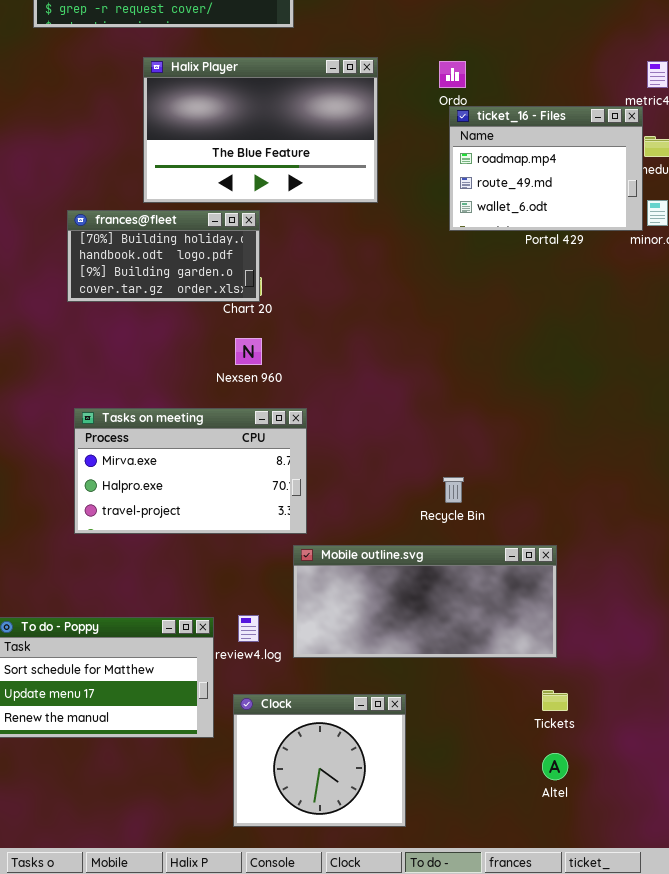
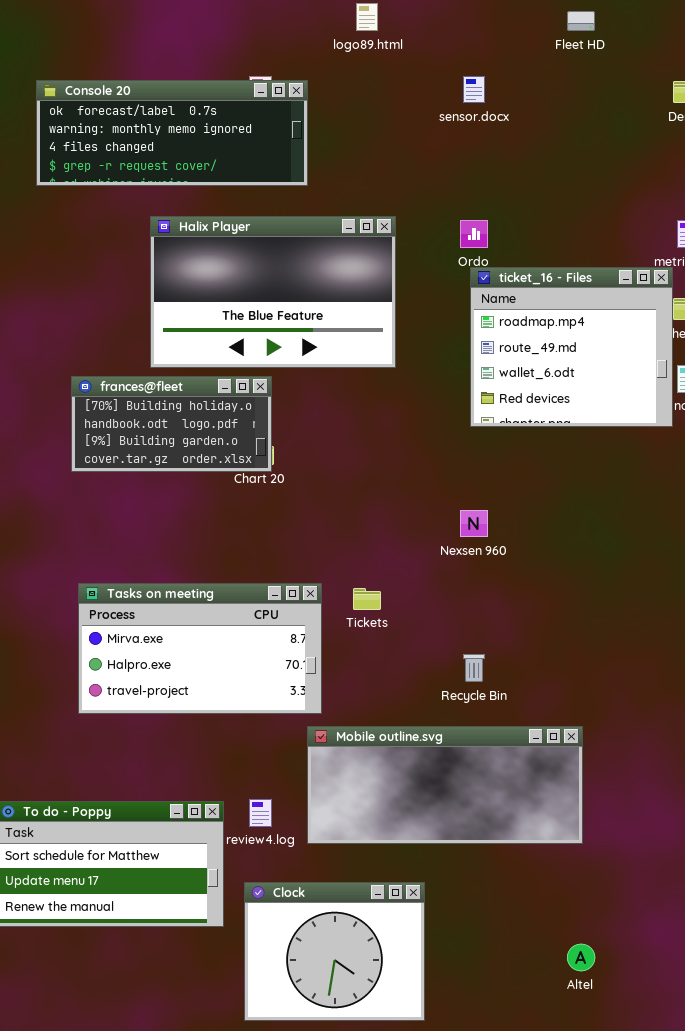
ticket_16 - Files: [449,106,643,231] -> [470,267,673,427], resized
Nexsen 960: [235,338,262,365] -> [460,510,488,537], moved
Tickets: [542,690,568,711] -> [353,588,381,610], moved

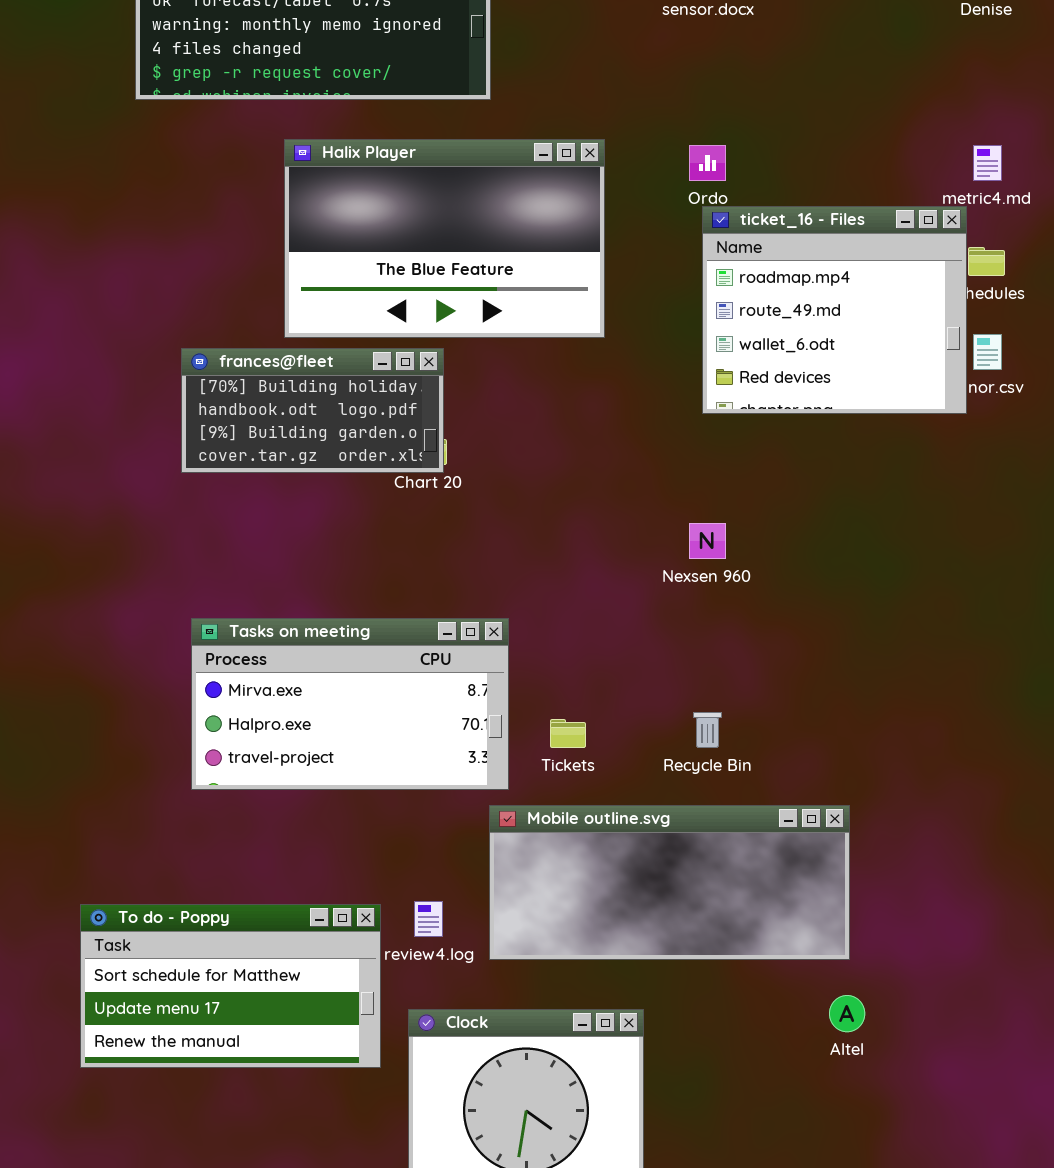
Tickets: [353,588,381,610] -> [550,719,586,748], moved
Altel: [567,944,595,971] -> [829,995,865,1032], moved

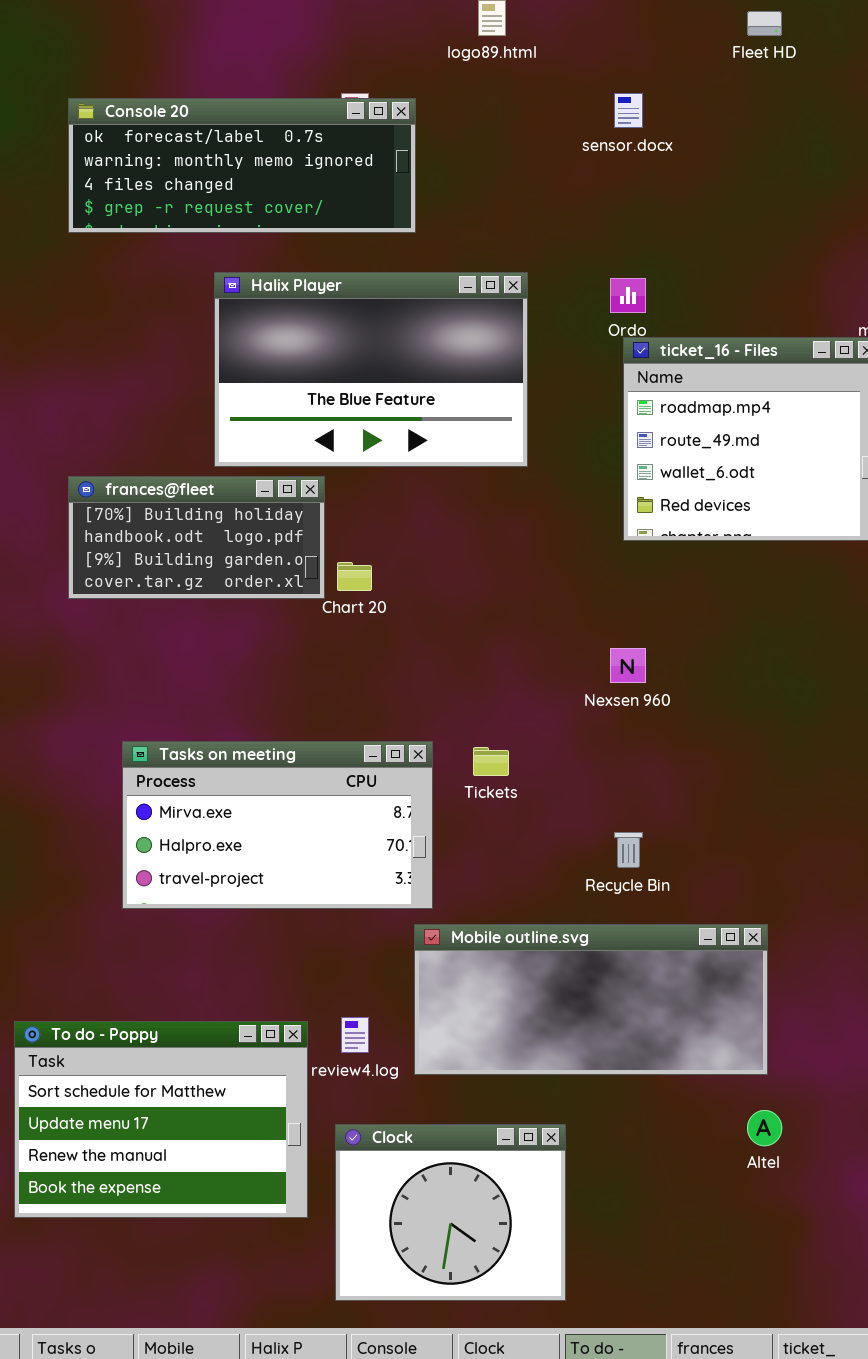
frances@fleet: [181,348,444,473] -> [68,476,325,599], moved
Tickets: [550,719,586,748] -> [473,747,509,776], moved
To do - Poppy: [80,904,381,1068] -> [14,1021,308,1218], resized

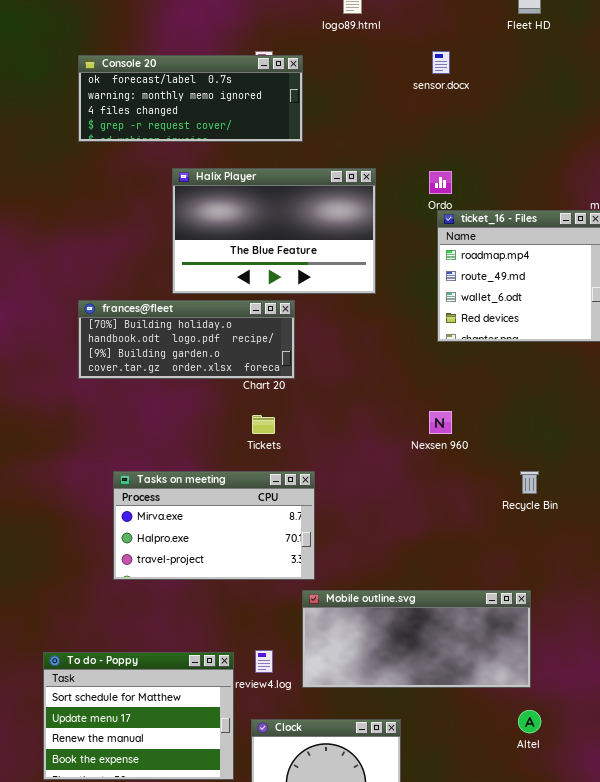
frances@fleet: [68,476,325,599] -> [78,300,295,379], resized
Tickets: [473,747,509,776] -> [252,415,275,434], moved
Recycle Bin: [614,832,643,868] -> [520,471,539,494], moved

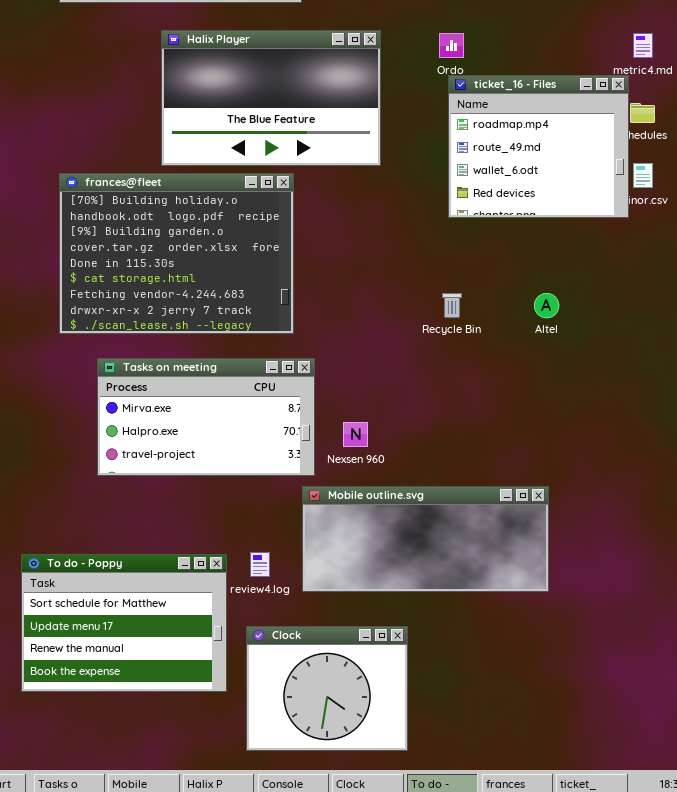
frances@fleet: [78,300,295,379] -> [59,173,294,334], resized
Nexsen 960: [429,411,452,434] -> [343,422,368,447], moved
Recycle Bin: [520,471,539,494] -> [442,293,462,318], moved
Altel: [518,710,541,733] -> [534,293,559,318], moved

